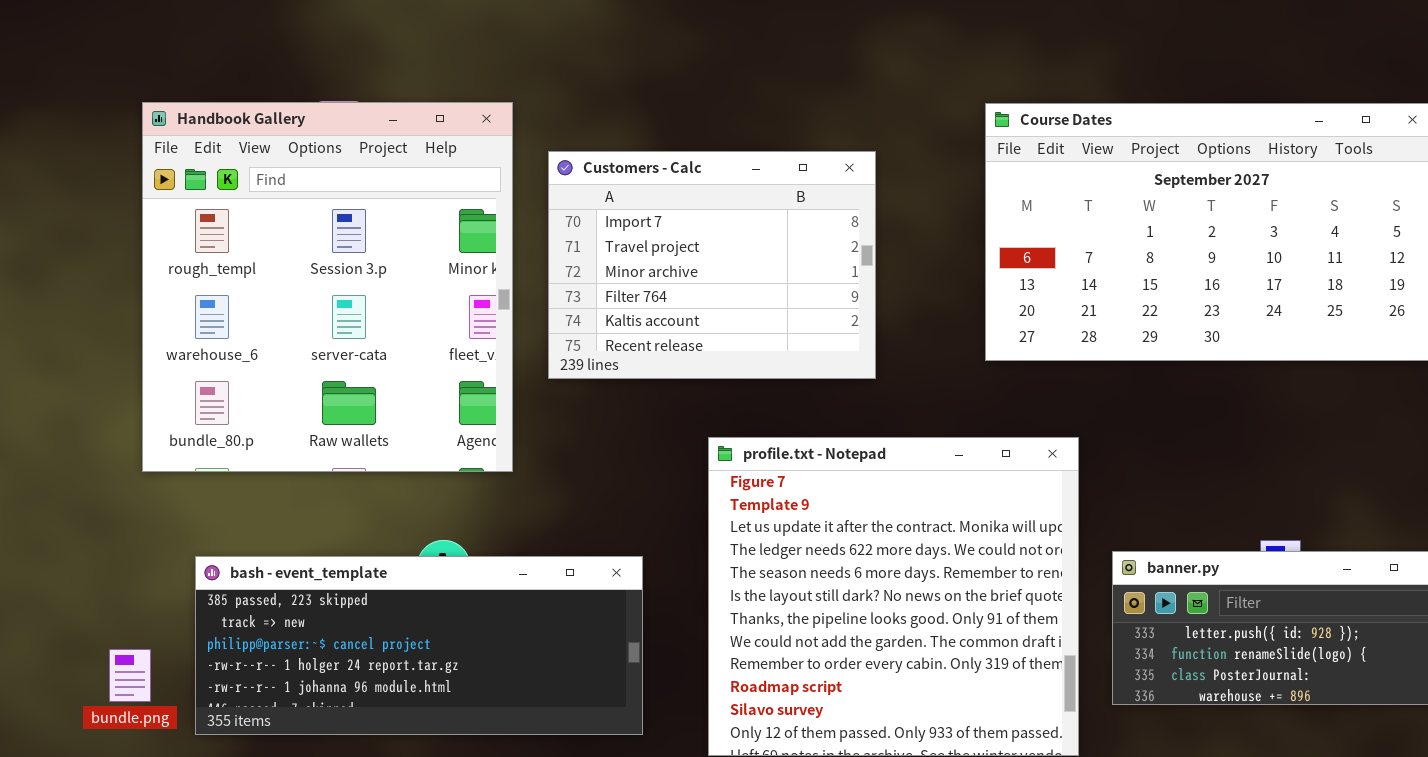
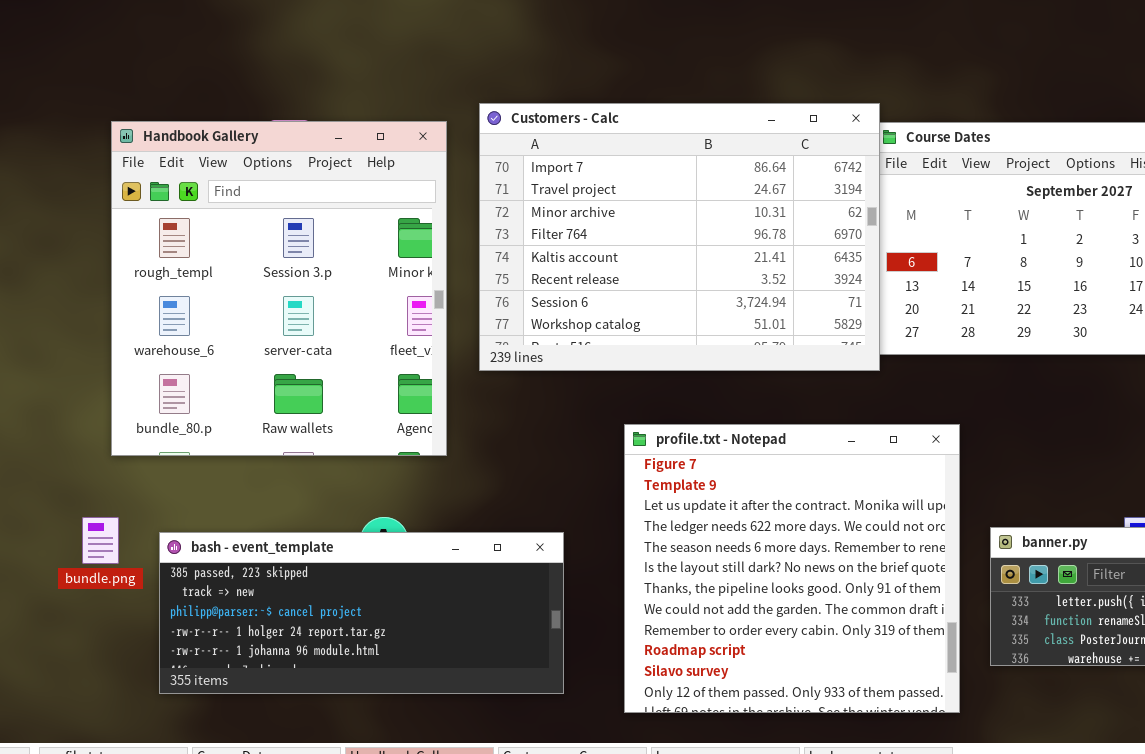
Customers - Calc: [548,151,876,379] -> [479,103,880,371], resized
bundle.png: [109,649,151,702] -> [82,517,119,564], moved

